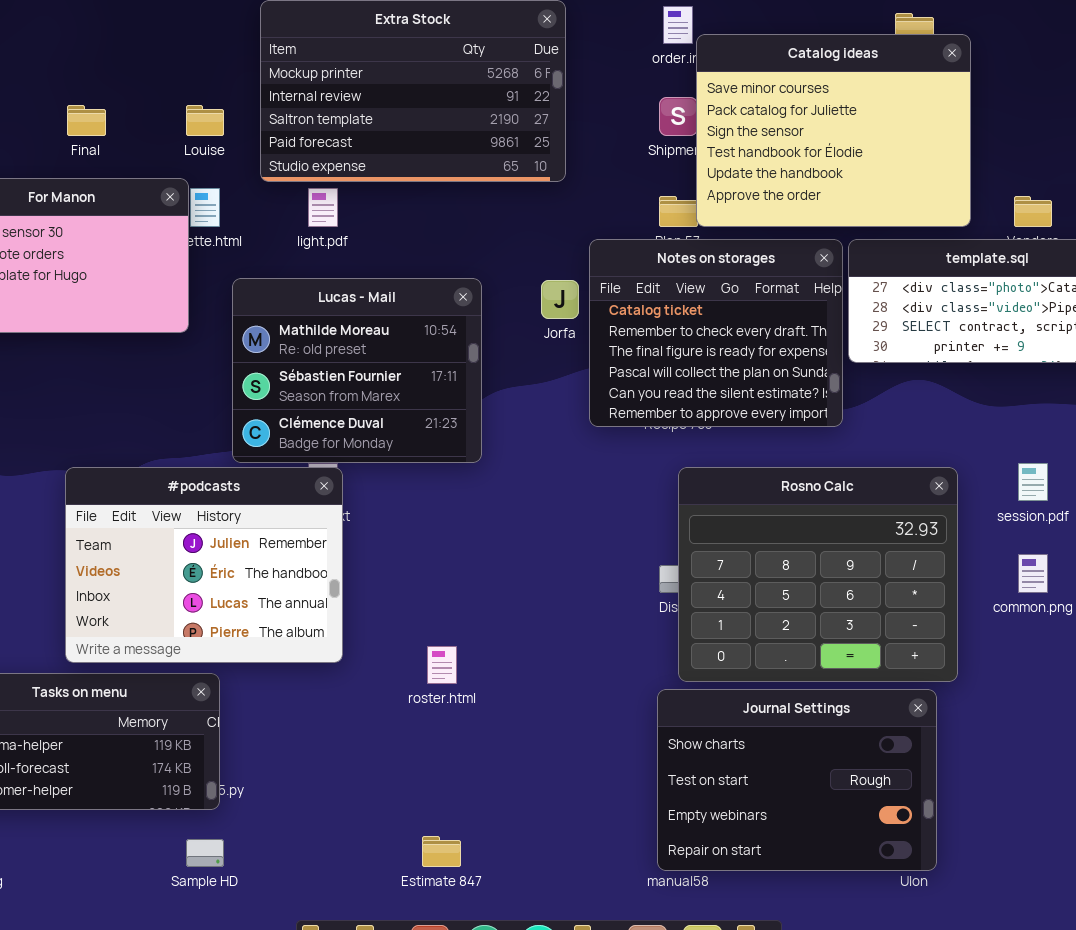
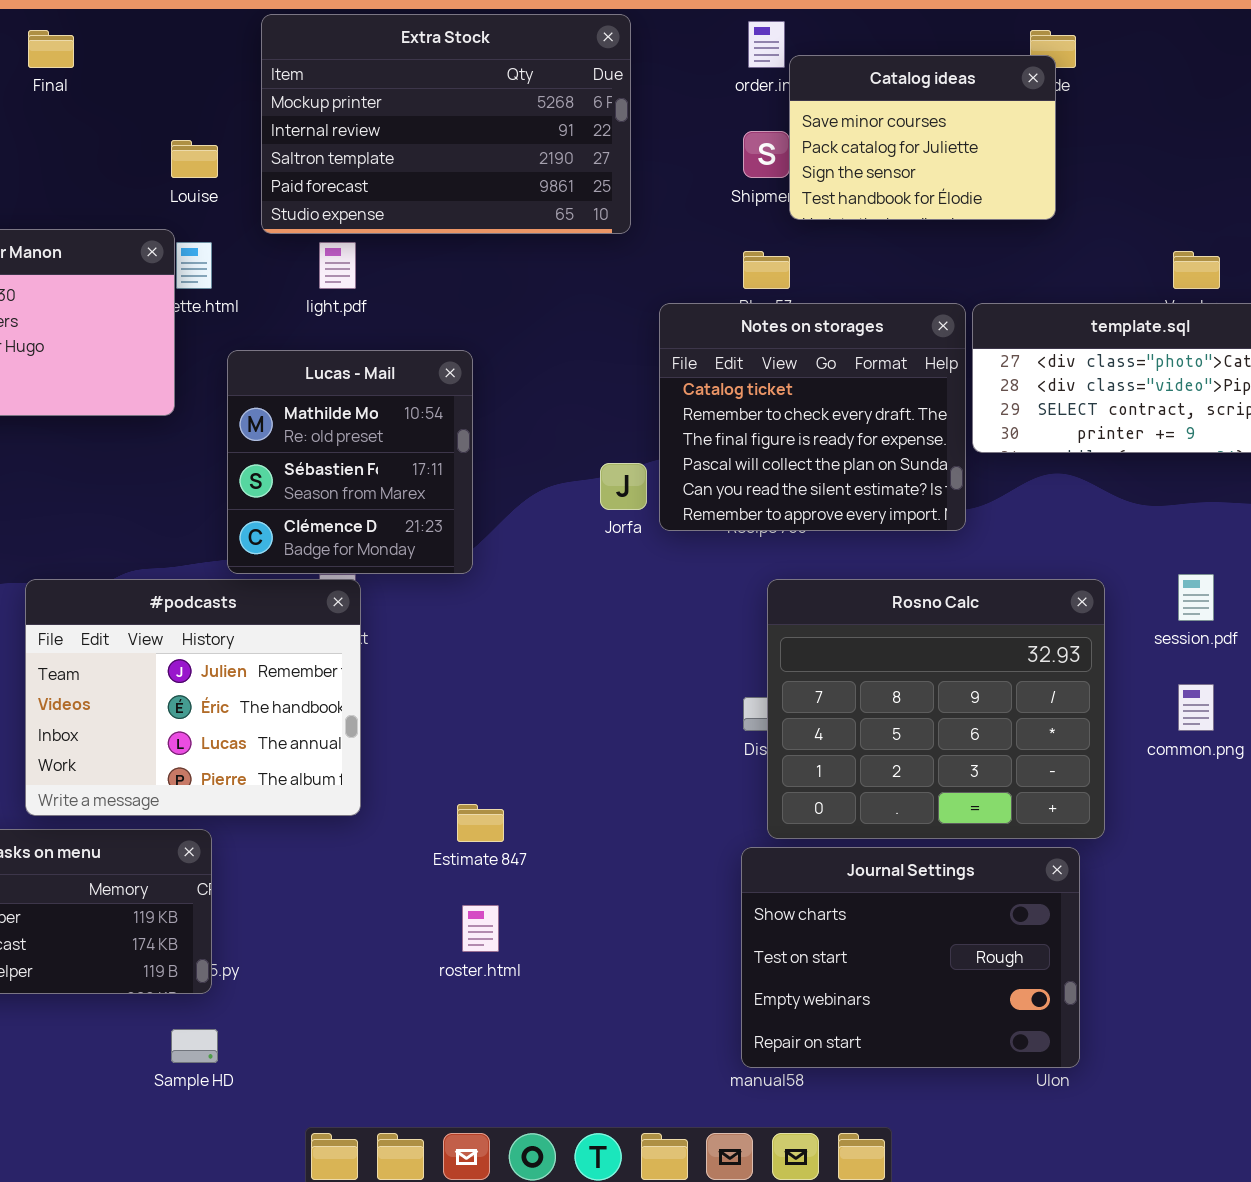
Catalog ideas: [696,34,971,227] -> [789,55,1056,220], resized
Final: [67,105,106,136] -> [28,30,74,68], moved
Lucas - Mail: [232,278,482,463] -> [227,350,473,574], resized
Jorfa: [541,280,579,319] -> [600,463,647,510], moved
roster.html: [427,646,457,684] -> [462,905,499,952], moved
Estimate 847: [422,836,461,867] -> [457,804,504,842], moved

